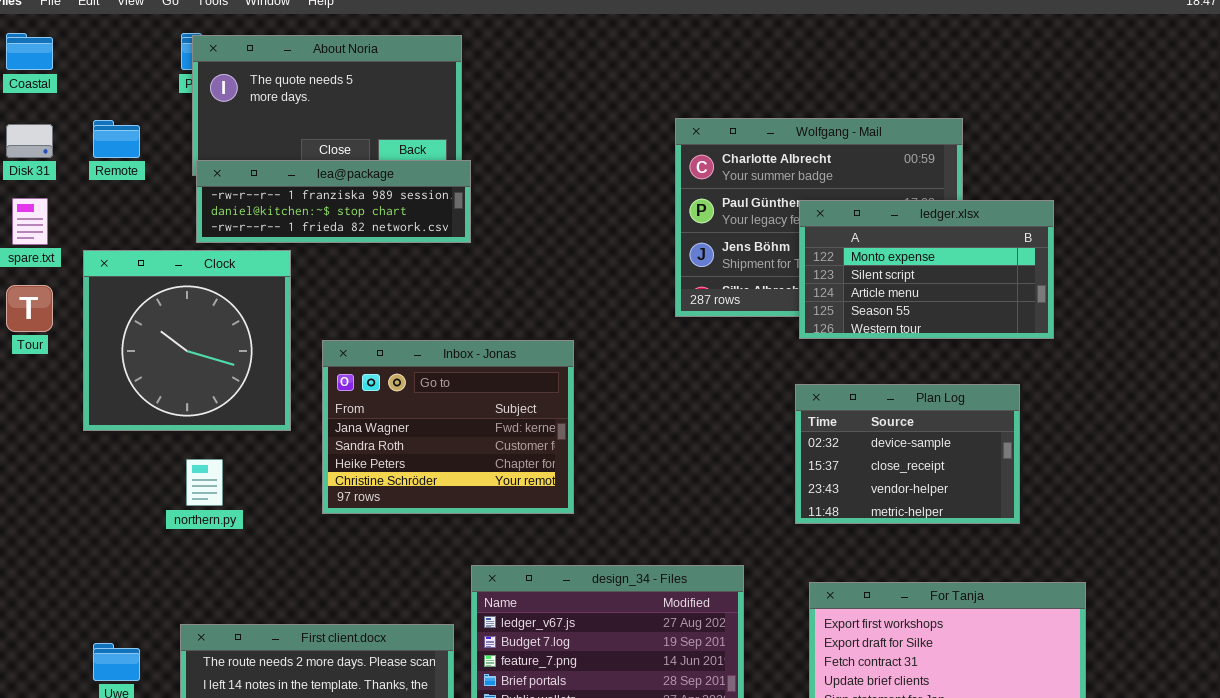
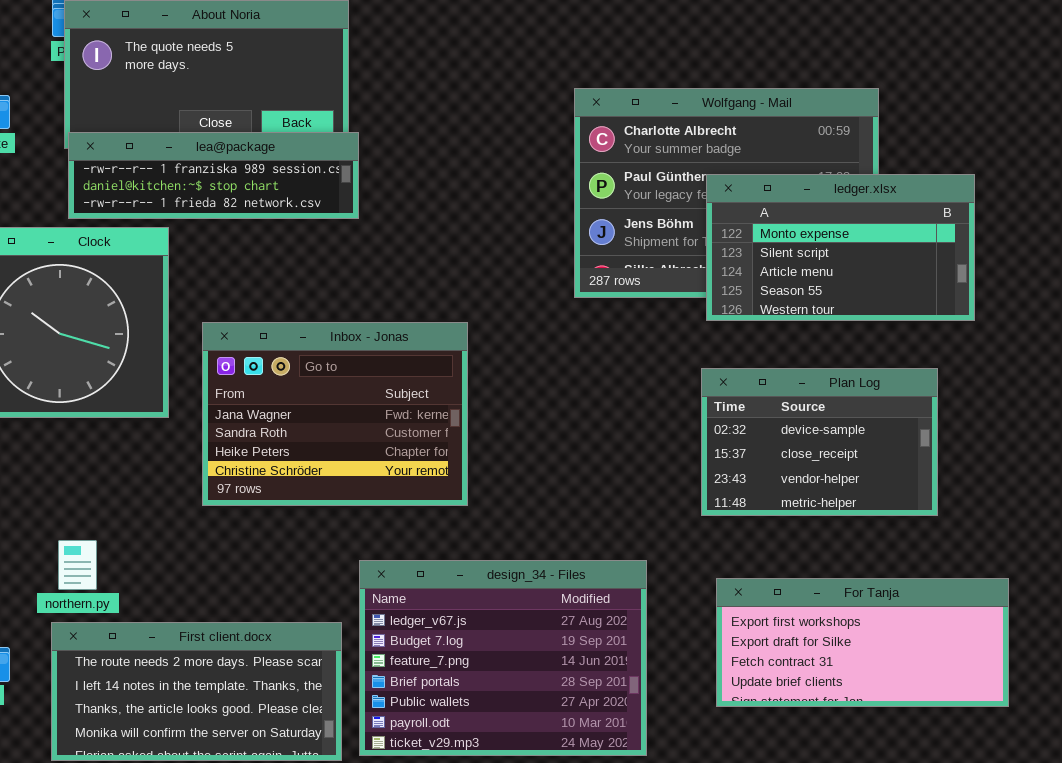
northern.py: [186,459,223,506] -> [58,540,97,590], moved

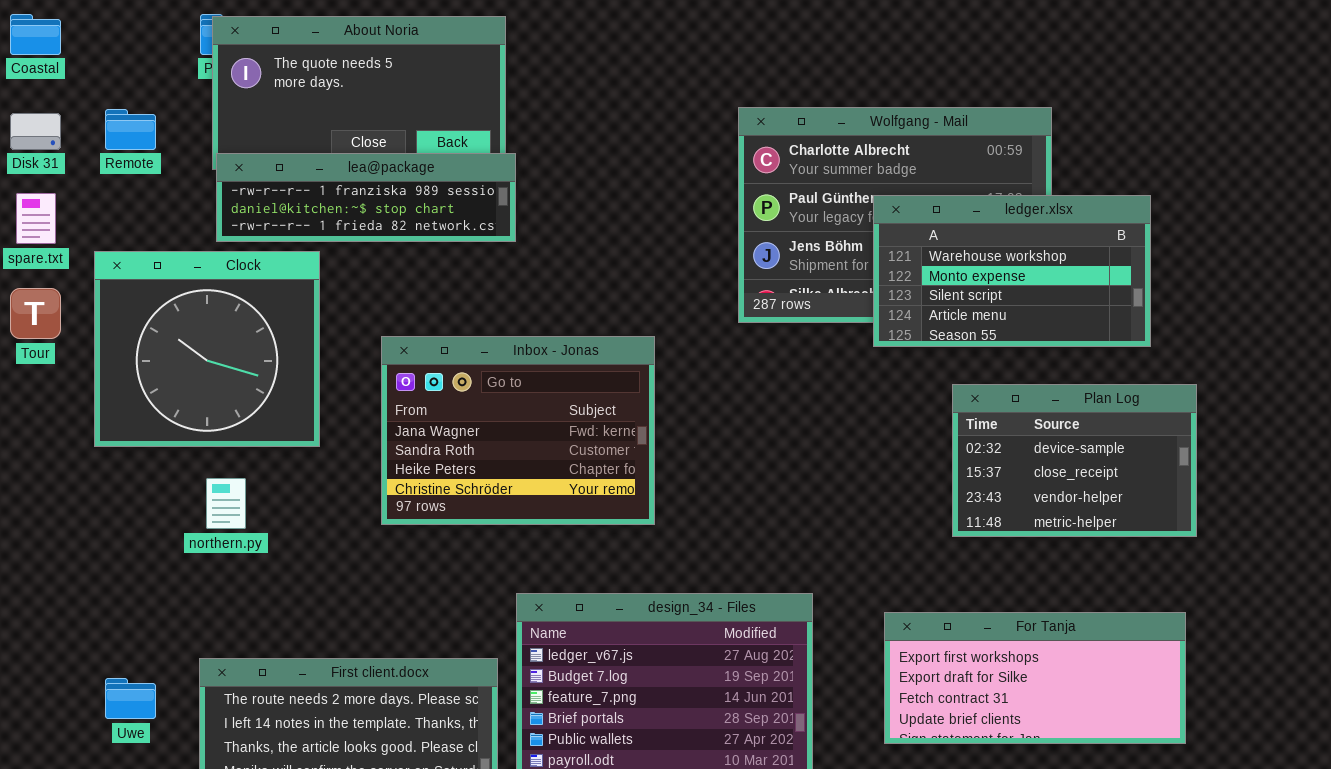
ledger.xlsx: [706,174,975,321] -> [873,195,1151,347], scrolled up 1 row
Inbox - Jonas: [202,322,468,506] -> [381,336,655,525], moved
Plan Log: [701,368,938,516] -> [952,384,1197,537], moved
northern.py: [58,540,97,590] -> [206,478,246,529], moved

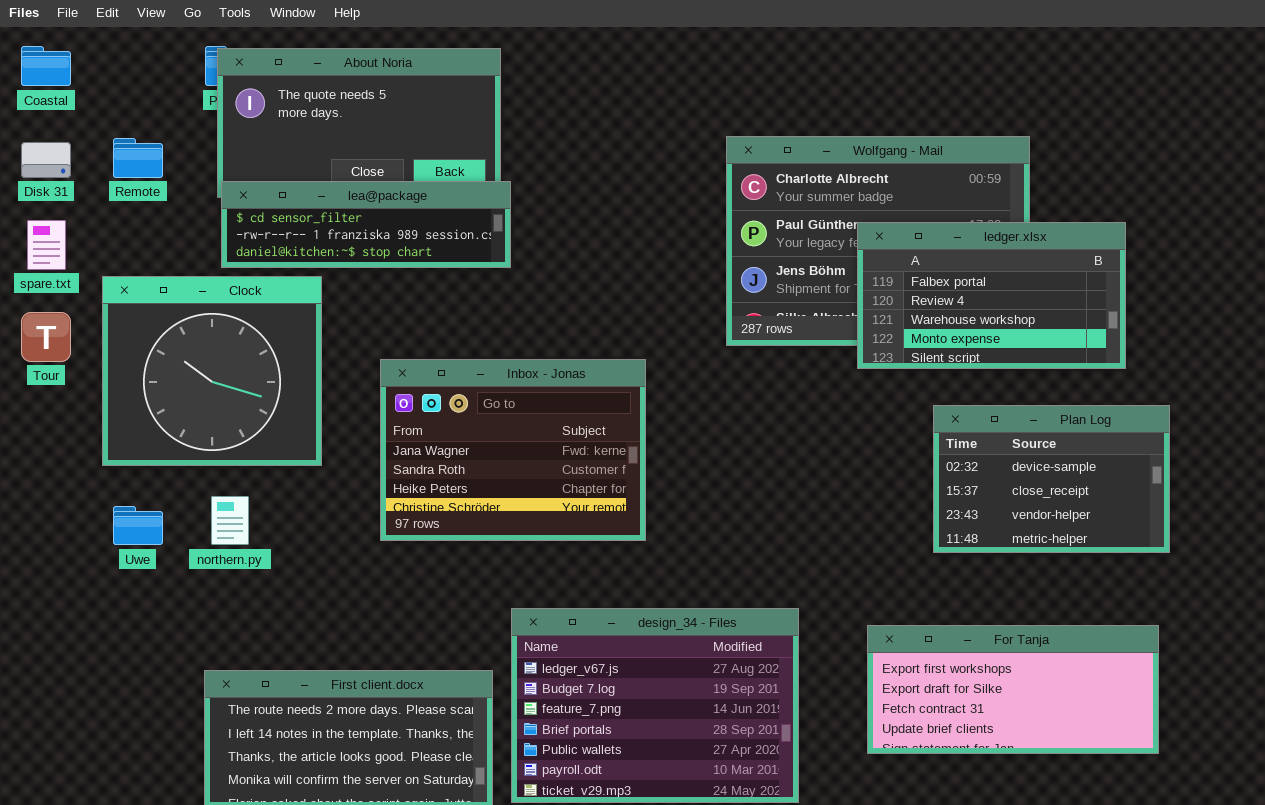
lea@package: [216,153,516,242] -> [221,181,511,268], scrolled up 1 row
ledger.xlsx: [873,195,1151,347] -> [857,222,1126,369], scrolled up 2 rows
Uwe: [105,678,156,719] -> [113,506,163,545], moved

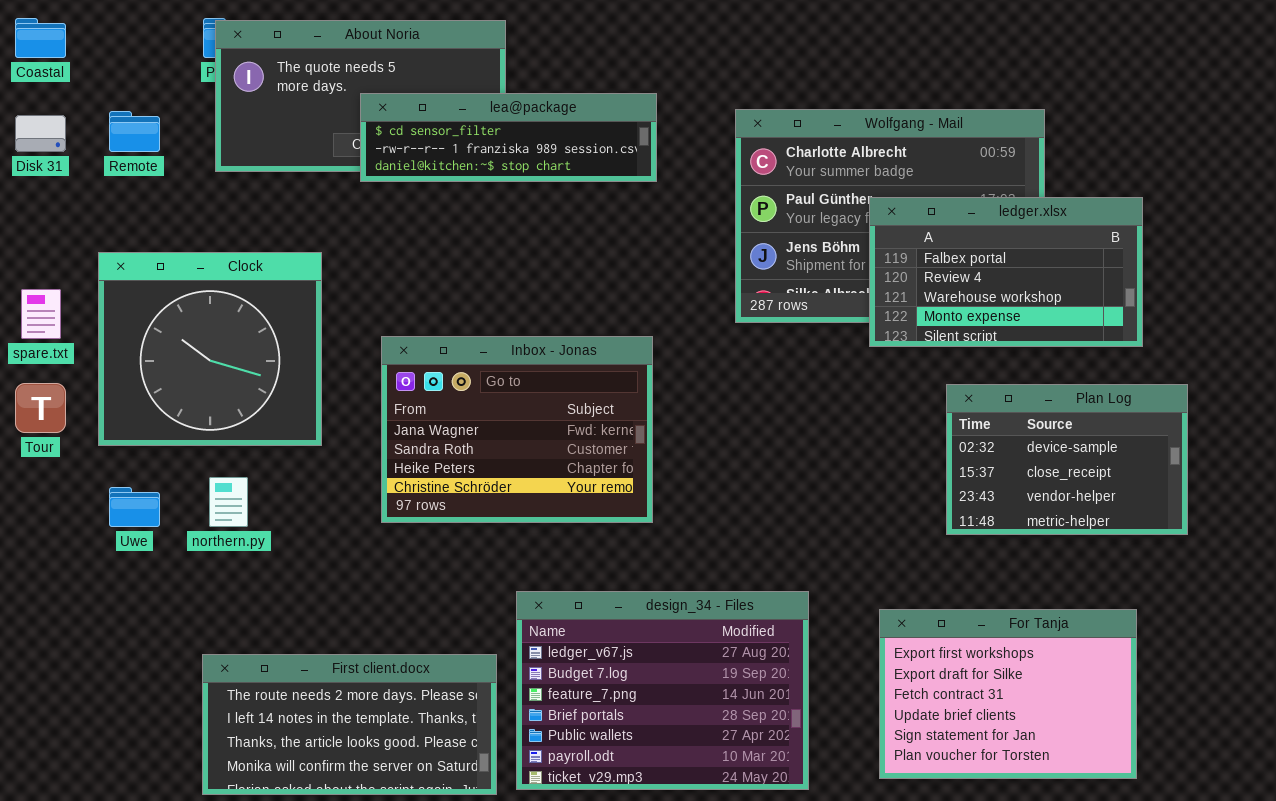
lea@package: [221,181,511,268] -> [360,93,657,182], moved
spare.txt: [27,220,66,270] -> [21,289,61,339], moved
Tour: [21,312,71,362] -> [15,383,66,433], moved
For Tanja: [867,625,1159,754] -> [879,609,1137,779], resized

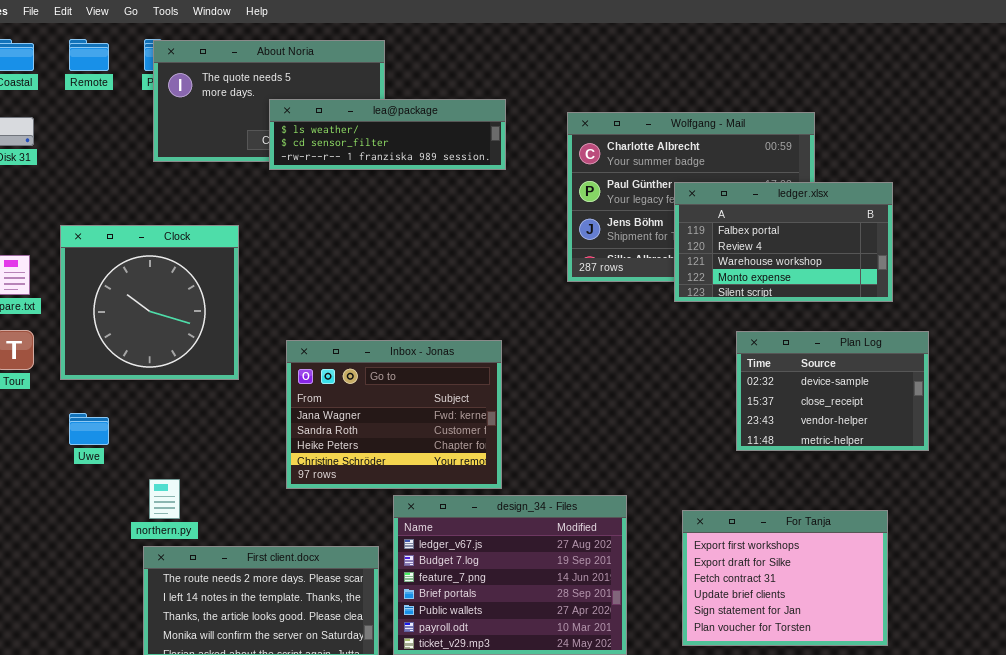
lea@package: [360,93,657,182] -> [269,99,506,170], scrolled up 1 row
Remote: [109,111,160,152] -> [69,39,109,71], moved
Inbox - Jonas: [381,336,653,523] -> [286,340,502,489], moved
northern.py: [209,477,248,527] -> [149,479,180,519], moved

